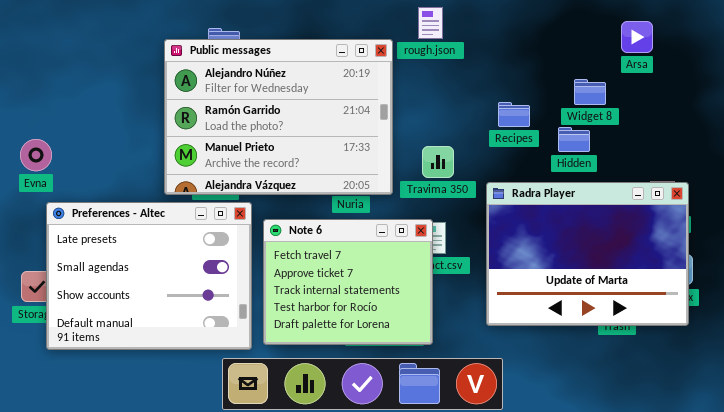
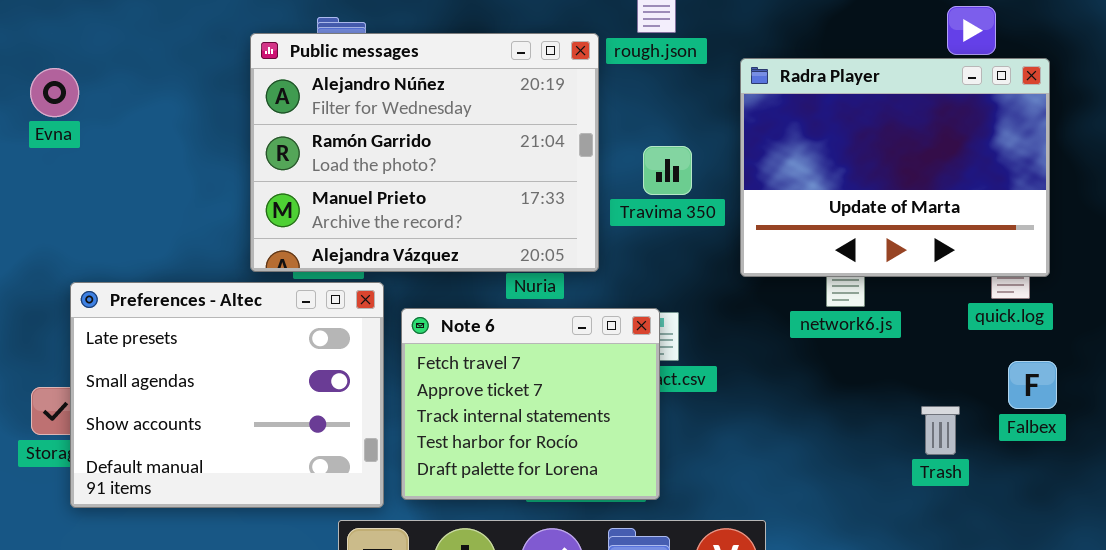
Evna: [20,139,52,171] -> [30,68,79,117], moved
Travima 350: [422,146,454,178] -> [643,146,692,195], moved
Radra Player: [486,182,689,326] -> [740,58,1050,277], moved

